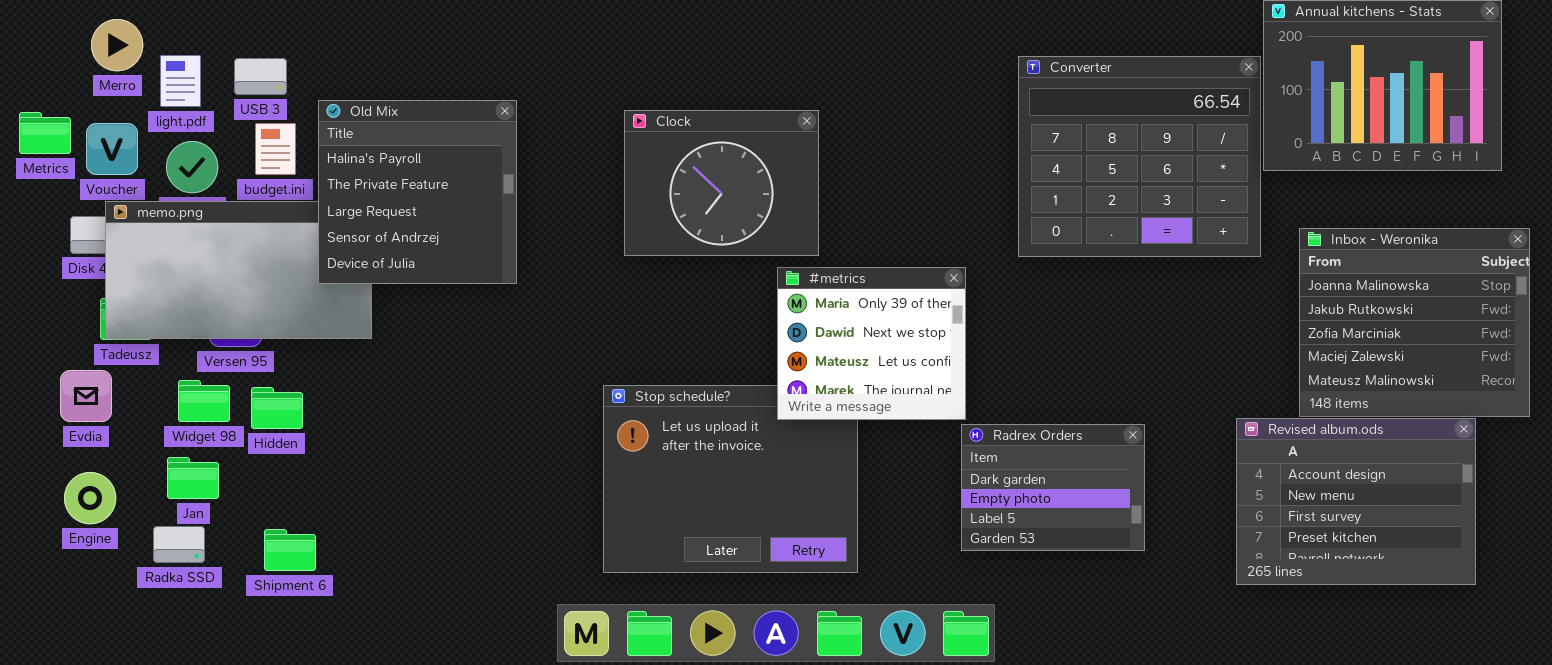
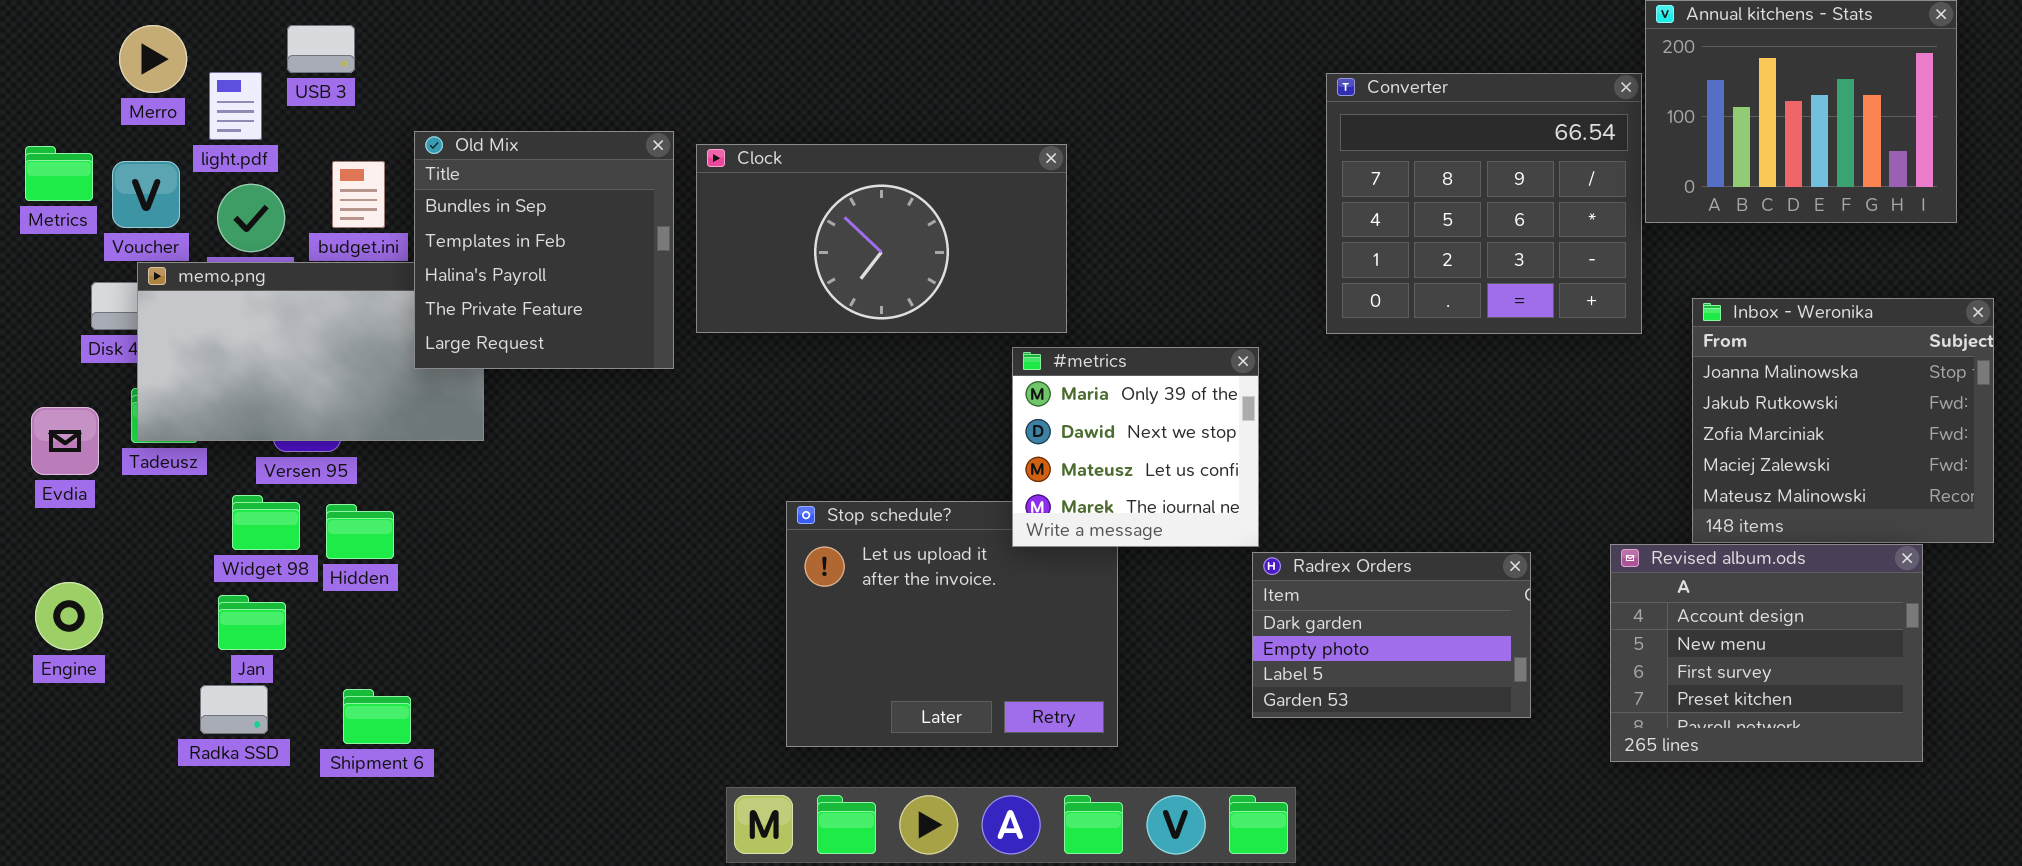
USB 3: [234,58,287,95] -> [287,25,355,73], moved
Old Mix: [318,100,517,284] -> [414,131,674,369], scrolled up 2 rows
Clock: [624,110,819,256] -> [696,144,1067,333], resized
Evdia: [60,370,112,422] -> [31,407,99,475], moved
Radrex Orders: [961,424,1145,551] -> [1252,552,1531,718], resized
Engine: [64,472,116,524] -> [35,582,103,650], moved

